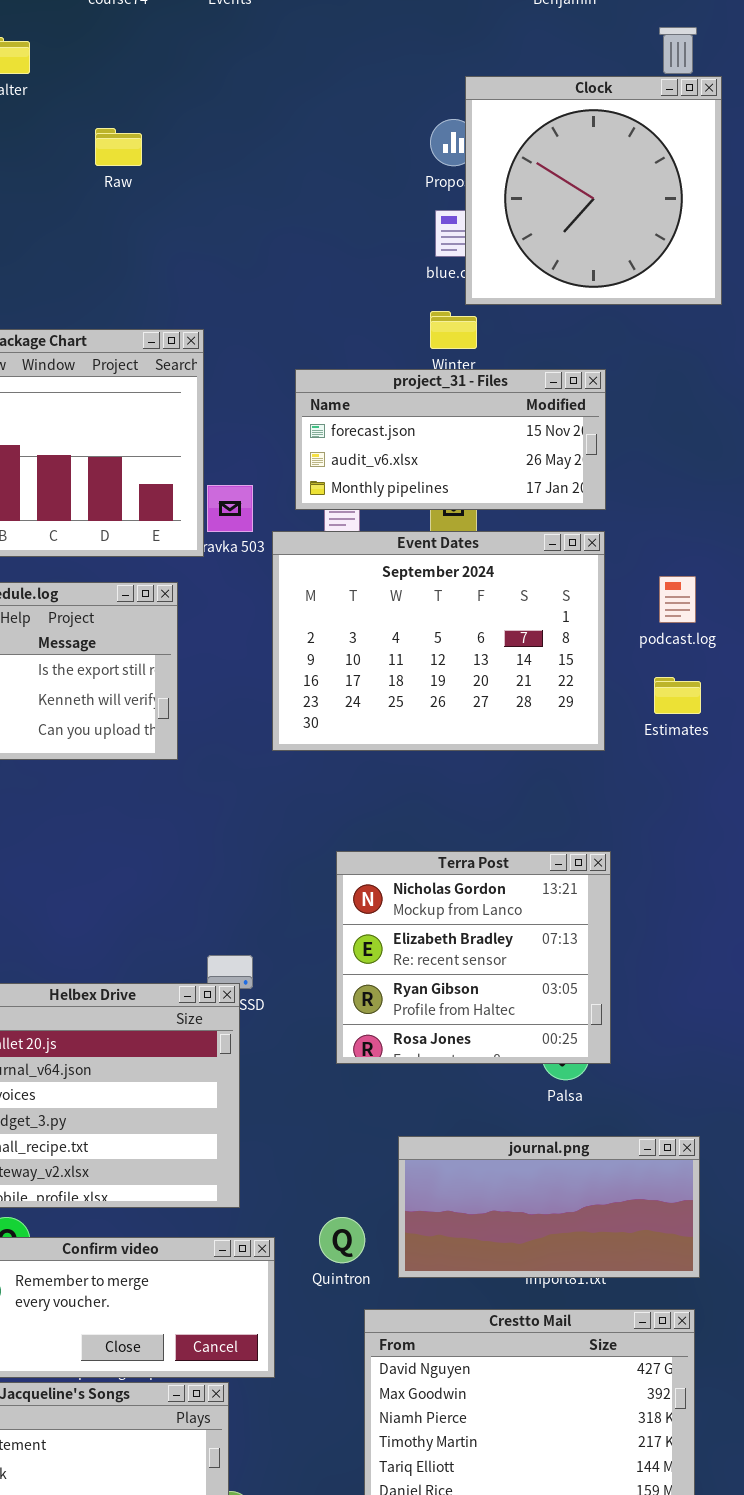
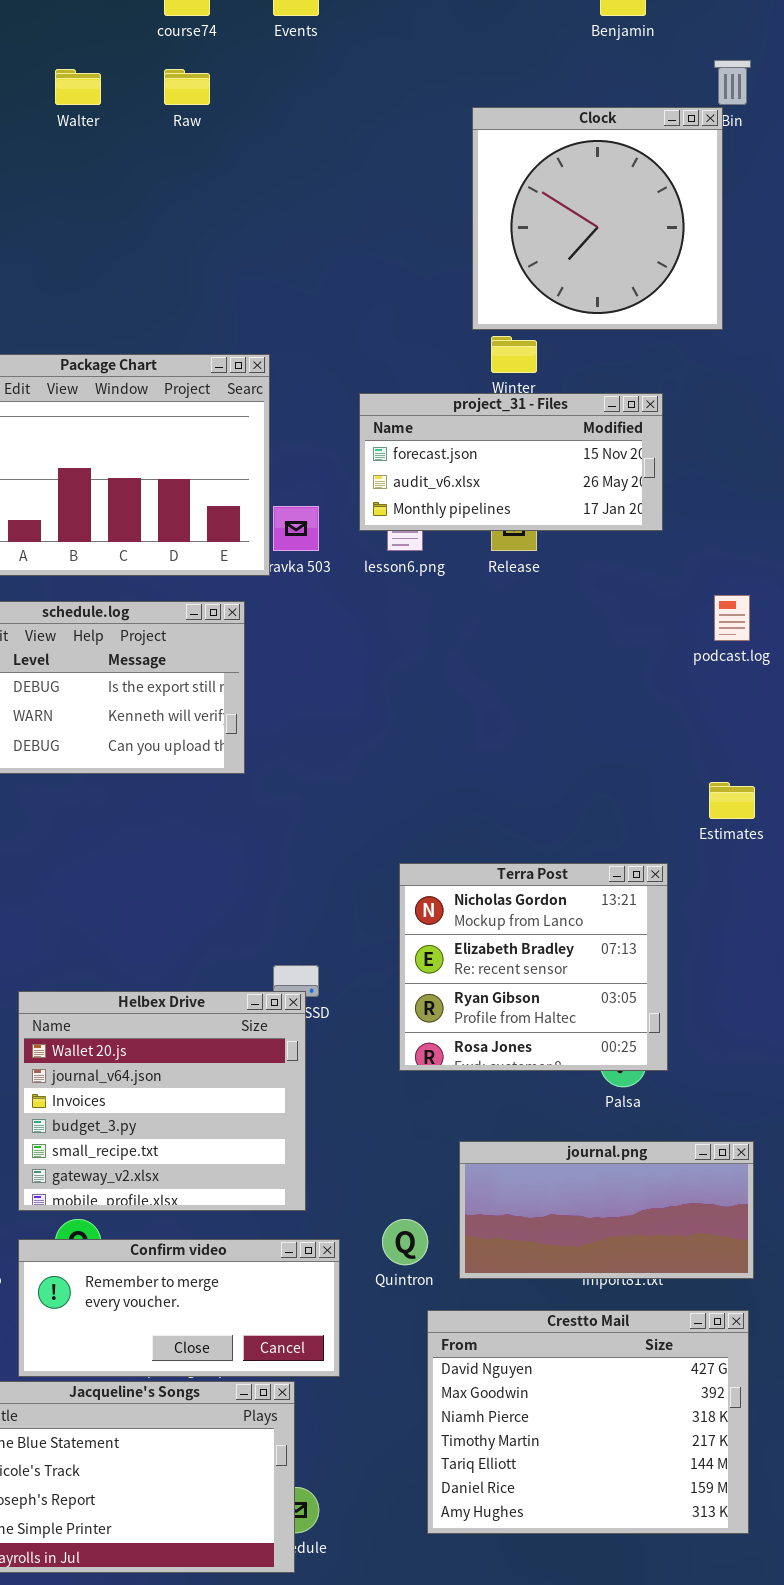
Clock: [465,76,722,305] -> [472,107,723,330], moved
Raw: [95,128,142,166] -> [164,69,210,105], moved
Event Dates: [272,531,605,751] -> none, closed
Estimates: [654,677,701,714] -> [709,782,755,819], moved

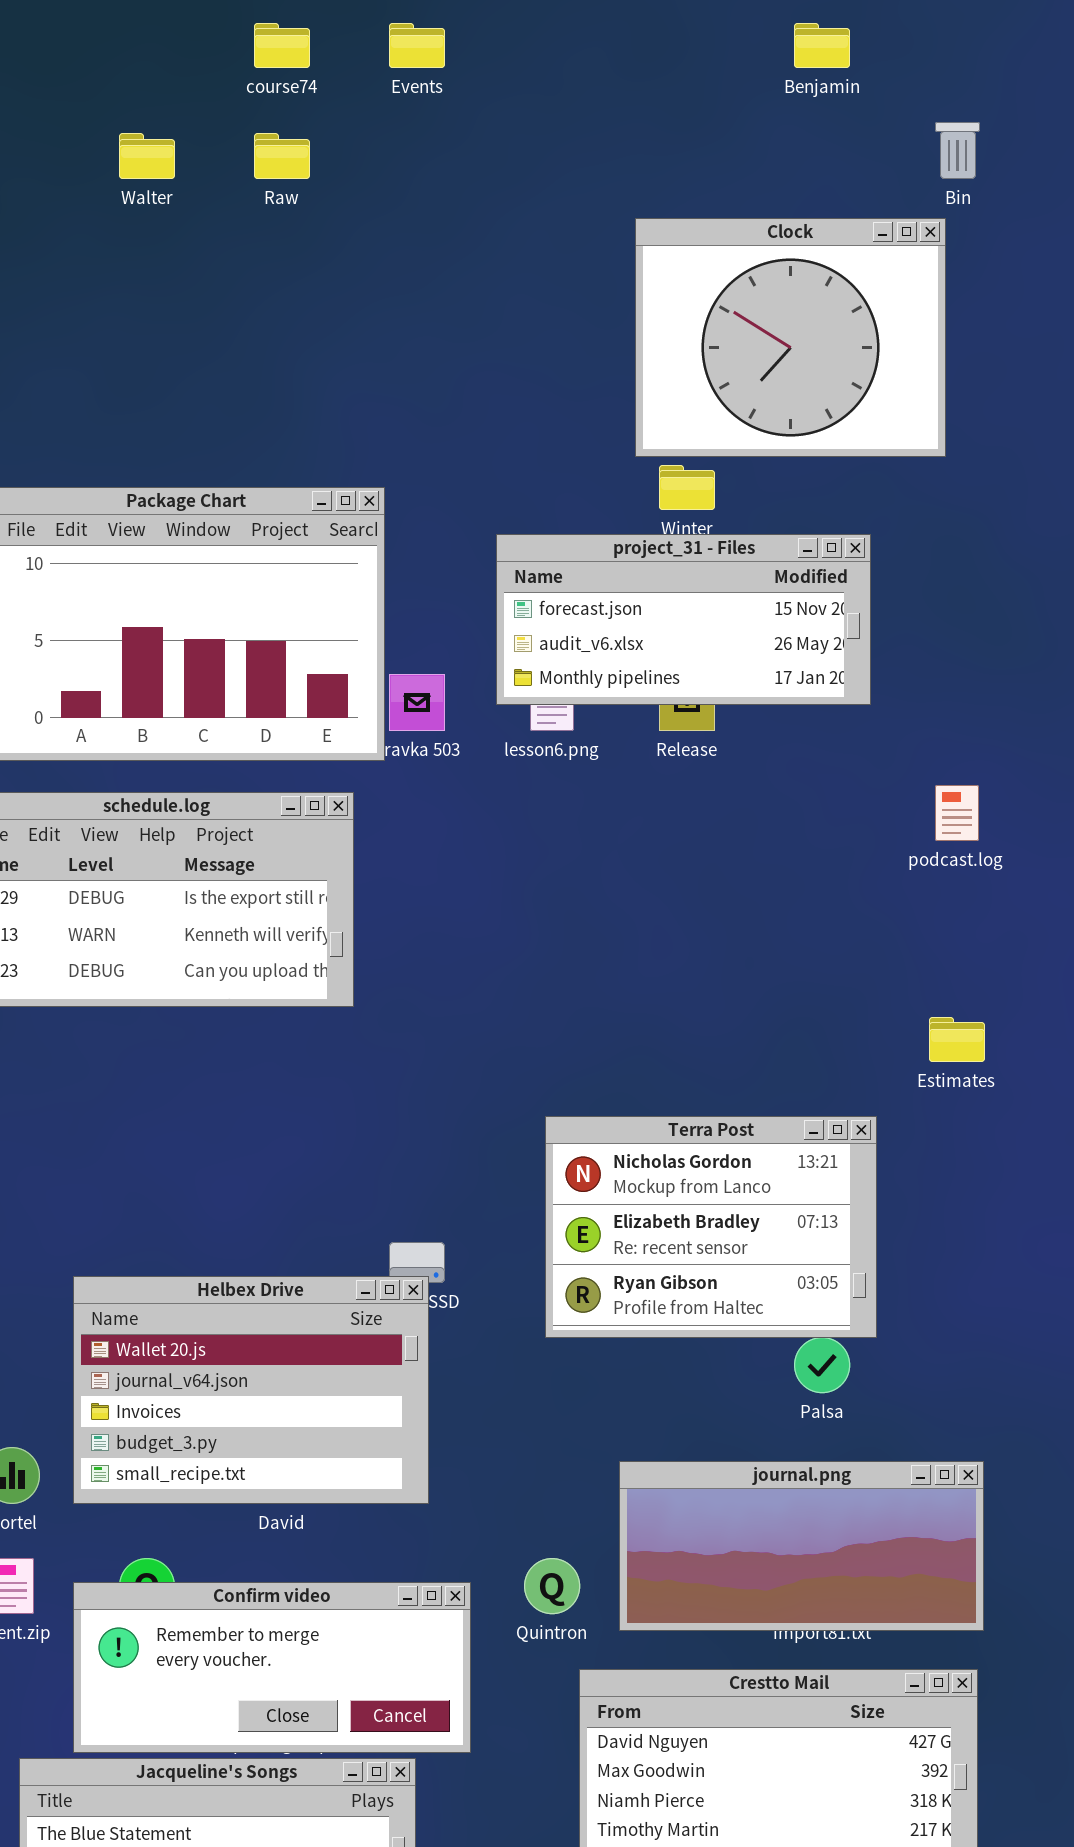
Clock: [472,107,723,330] -> [635,218,946,457], resized
Terra Post: [399,863,668,1071] -> [545,1116,877,1338], resized
Helbex Drive: [18,991,306,1211] -> [73,1276,429,1504], resized

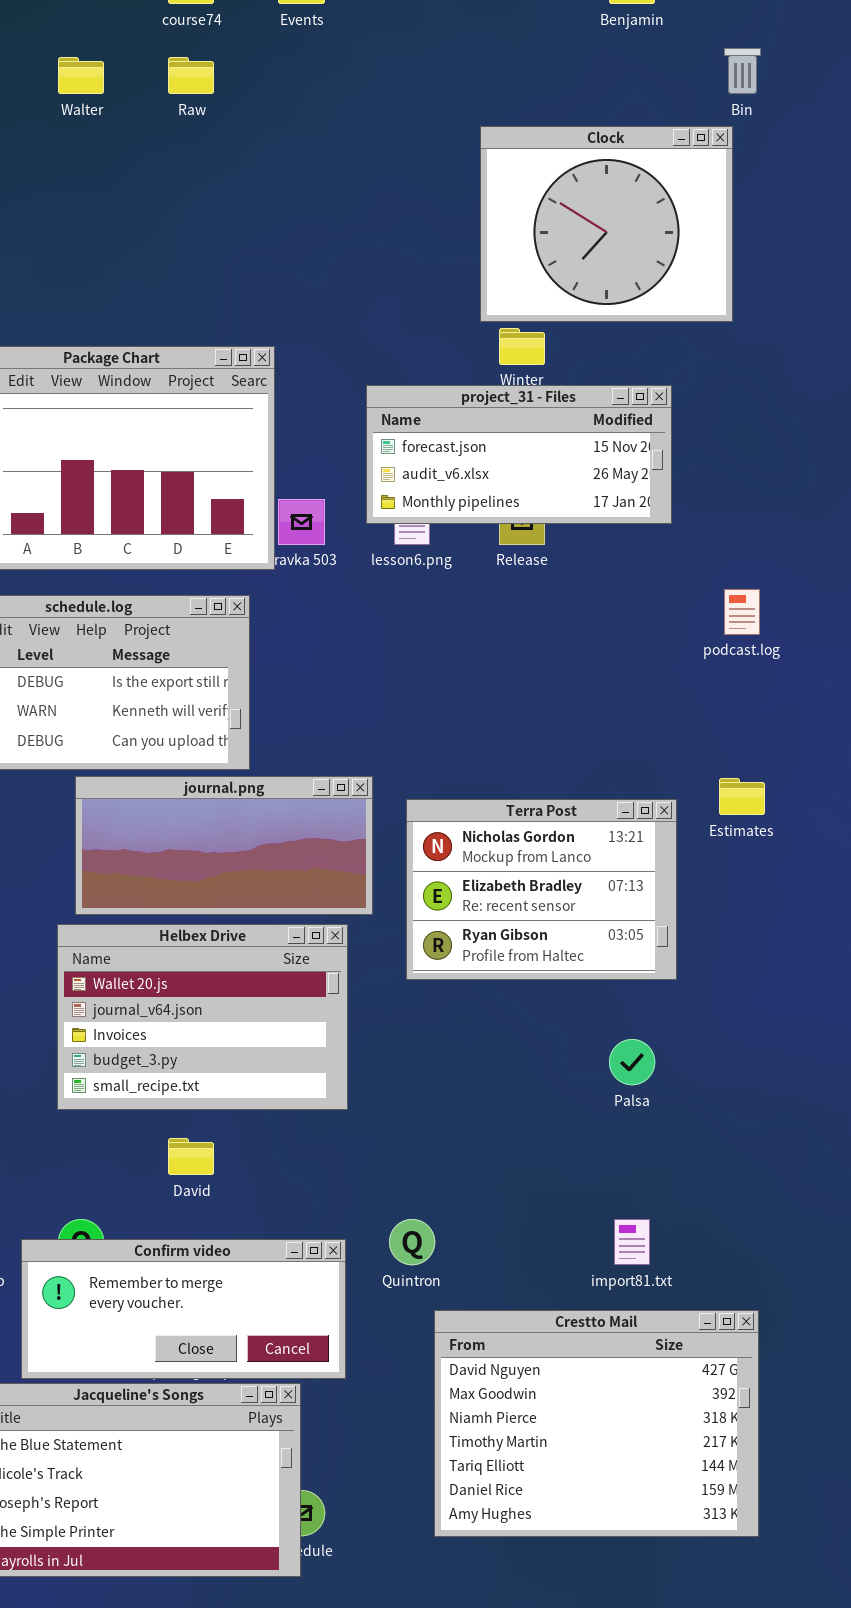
Terra Post: [545,1116,877,1338] -> [406,799,677,980], moved
Helbex Drive: [73,1276,429,1504] -> [57,924,348,1110], moved
journal.png: [619,1461,984,1631] -> [75,776,373,915], moved

